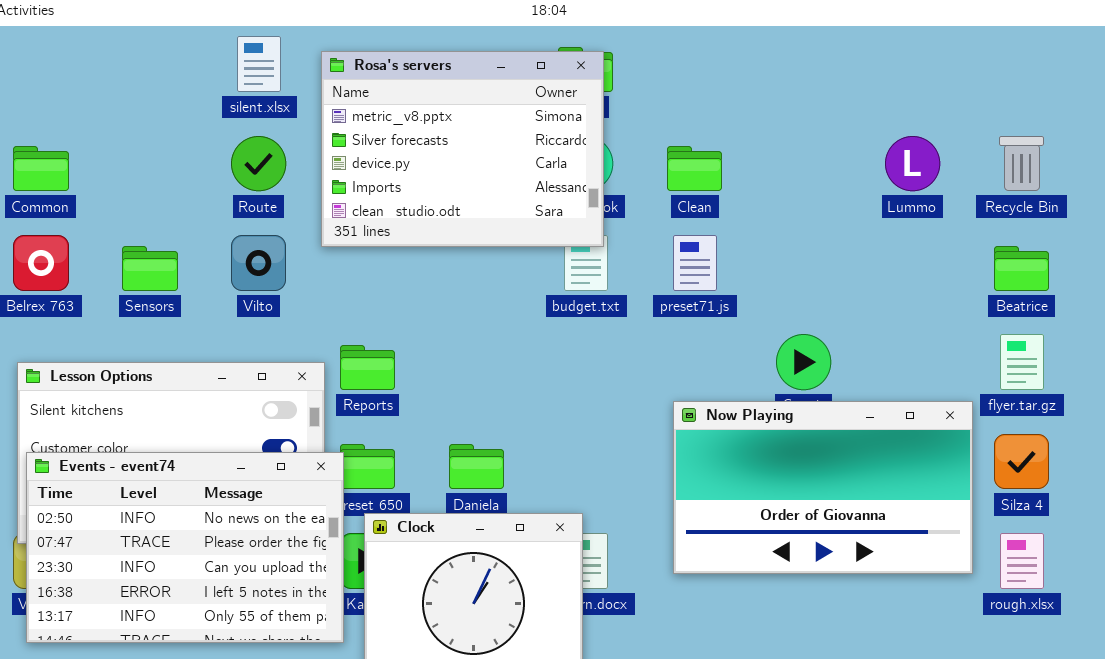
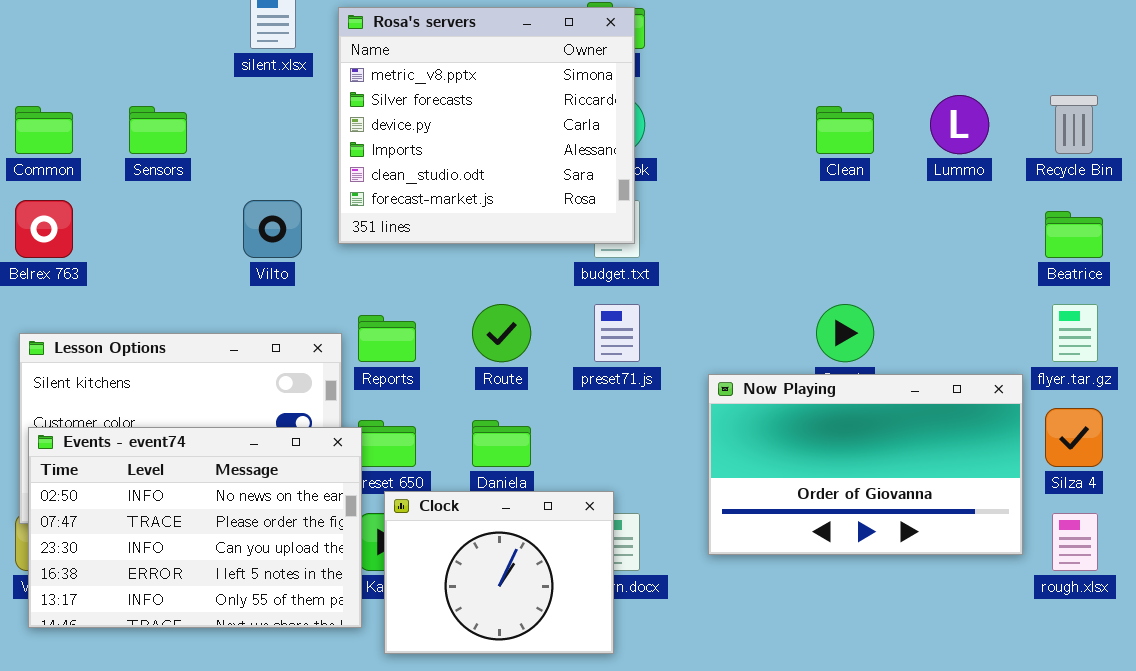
Rosa's servers: [321,51,604,247] -> [338,7,635,244], resized
Route: [231,136,286,191] -> [472,304,531,362], moved
Clean: [667,146,722,191] -> [816,106,874,154], moved
preset71.js: [673,235,717,291] -> [594,304,640,362], moved
Sensors: [122,246,178,291] -> [129,106,187,154], moved

